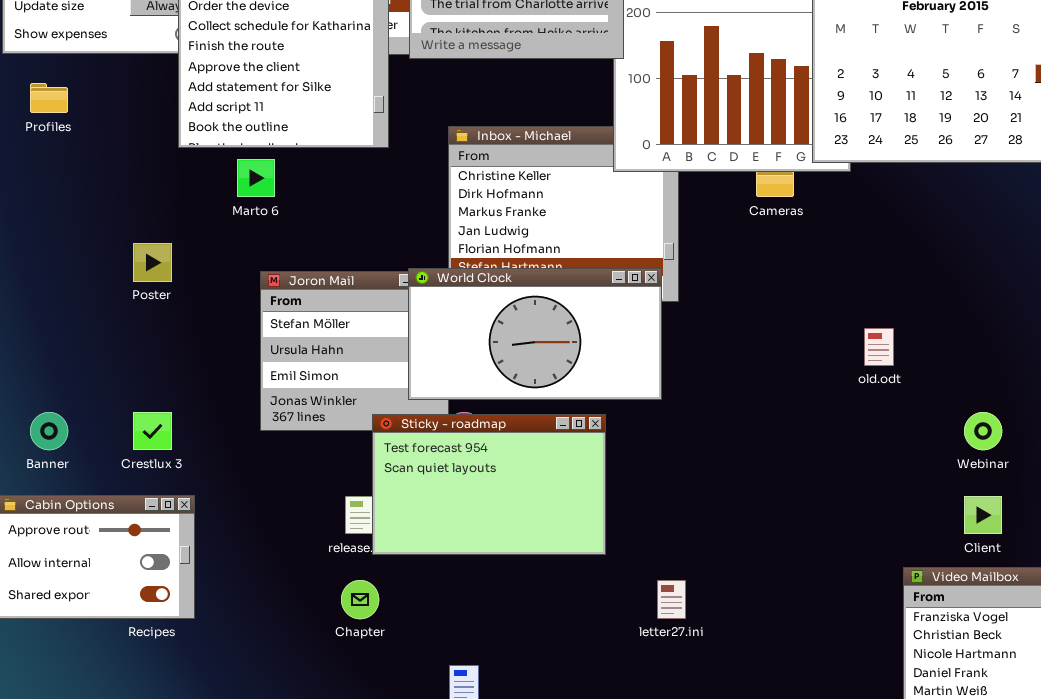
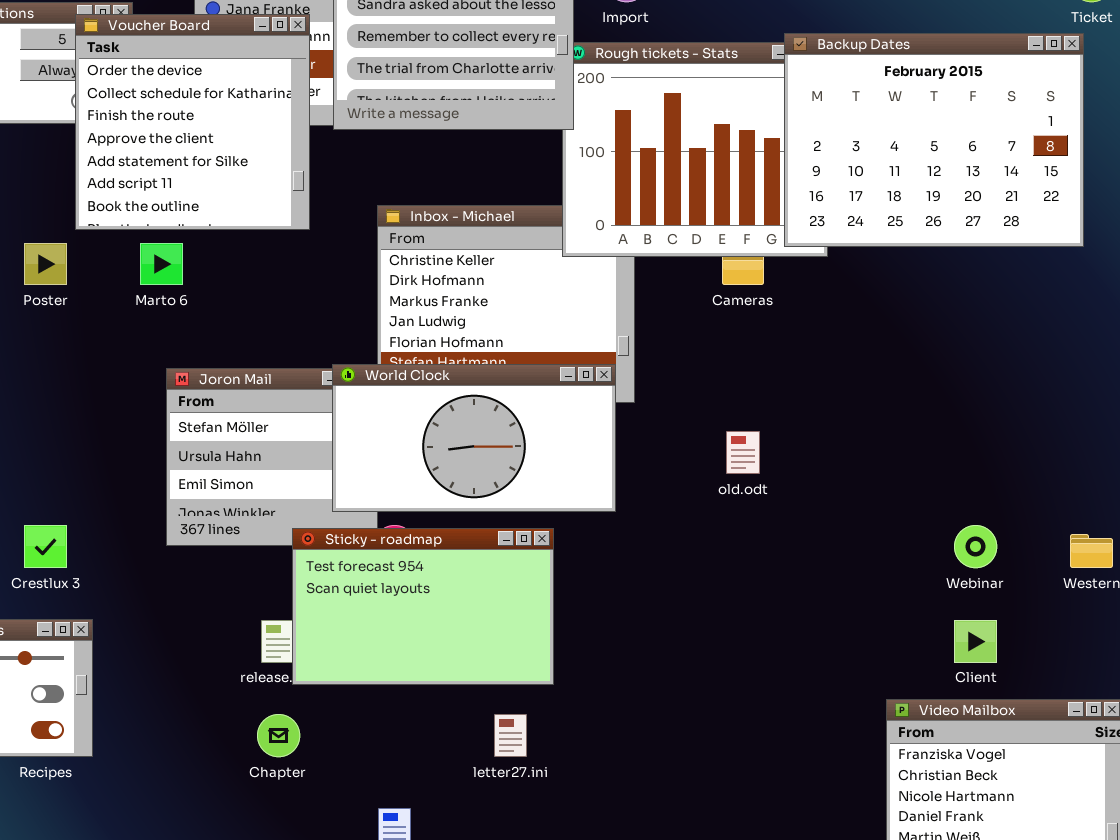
Poster: [133,243,172,282] -> [24,243,67,285], moved
old.odt: [864,328,894,366] -> [726,431,760,474], moved
letter27.ini: [657,580,686,619] -> [494,714,527,757], moved

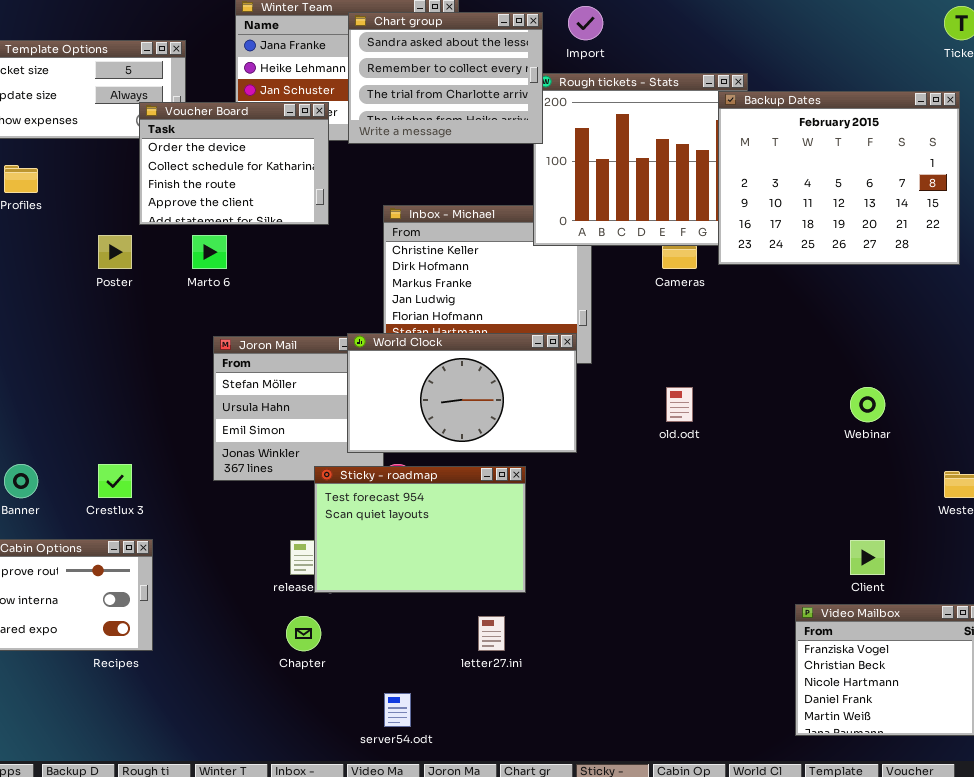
Voucher Board: [75,14,310,230] -> [139,102,329,225], resized
Backup Dates: [784,33,1084,247] -> [718,91,960,265], moved
Webinar: [954,525,997,568] -> [850,387,885,422], moved

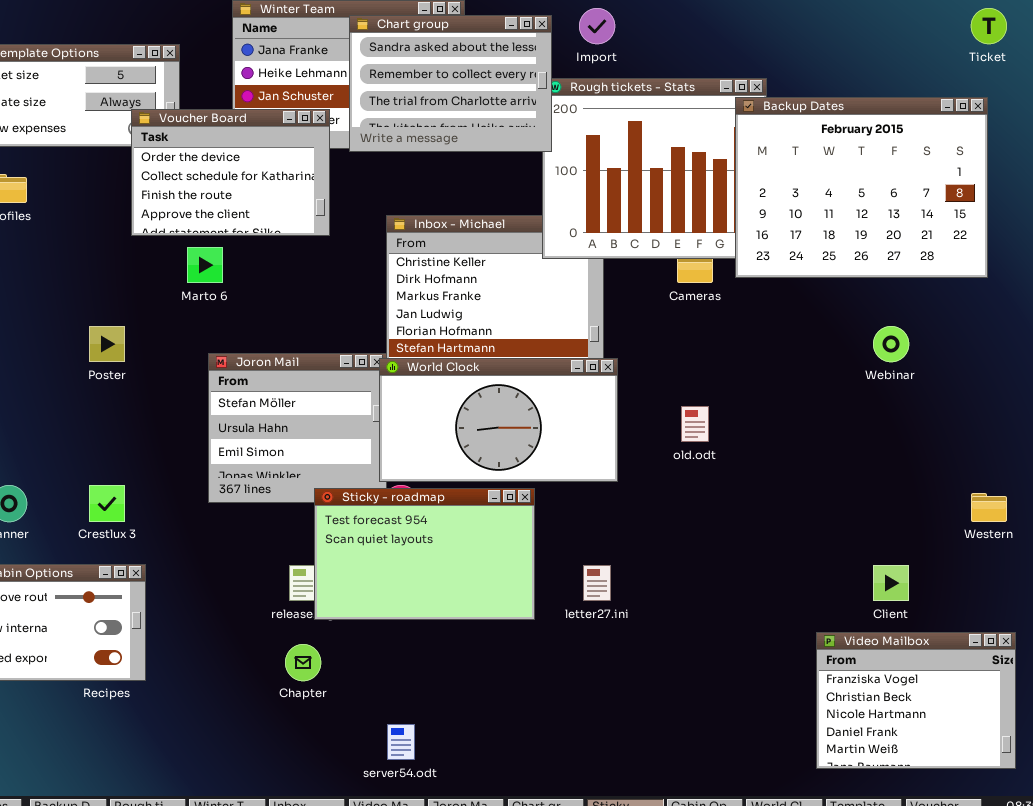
Poster: [98,235,132,269] -> [89,326,125,362], moved
World Clock: [347,333,577,453] -> [379,358,618,482], moved
Webinar: [850,387,885,422] -> [873,326,909,362], moved
letter27.ini: [478,616,505,651] -> [583,565,611,601], moved

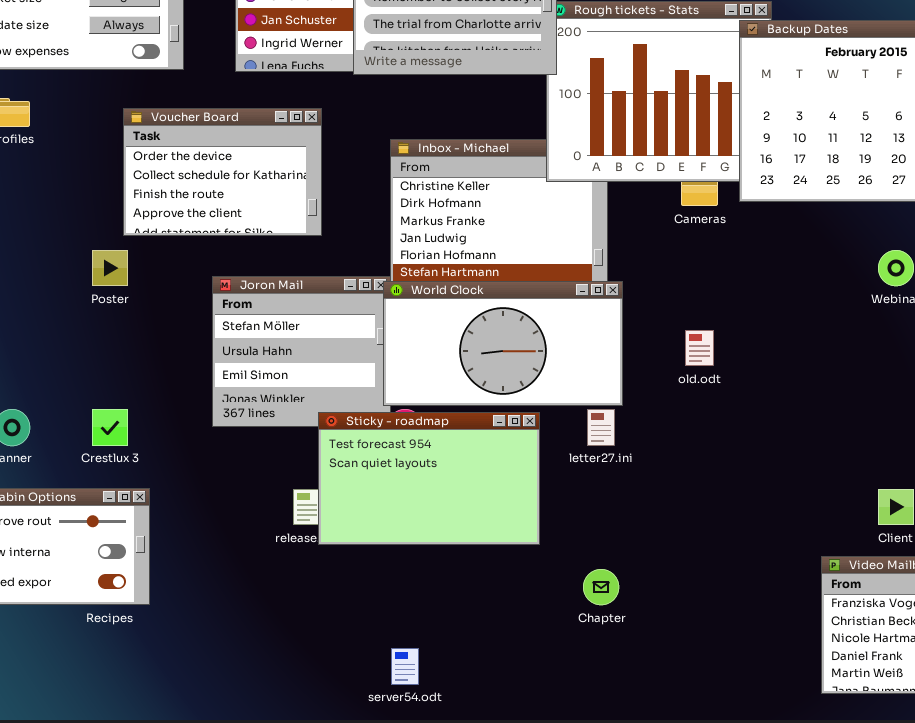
Voucher Board: [131,109,330,236] -> [123,108,322,236], moved
letter27.ini: [583,565,611,601] -> [587,409,615,446], moved
Chapter: [285,644,321,681] -> [583,569,619,605], moved

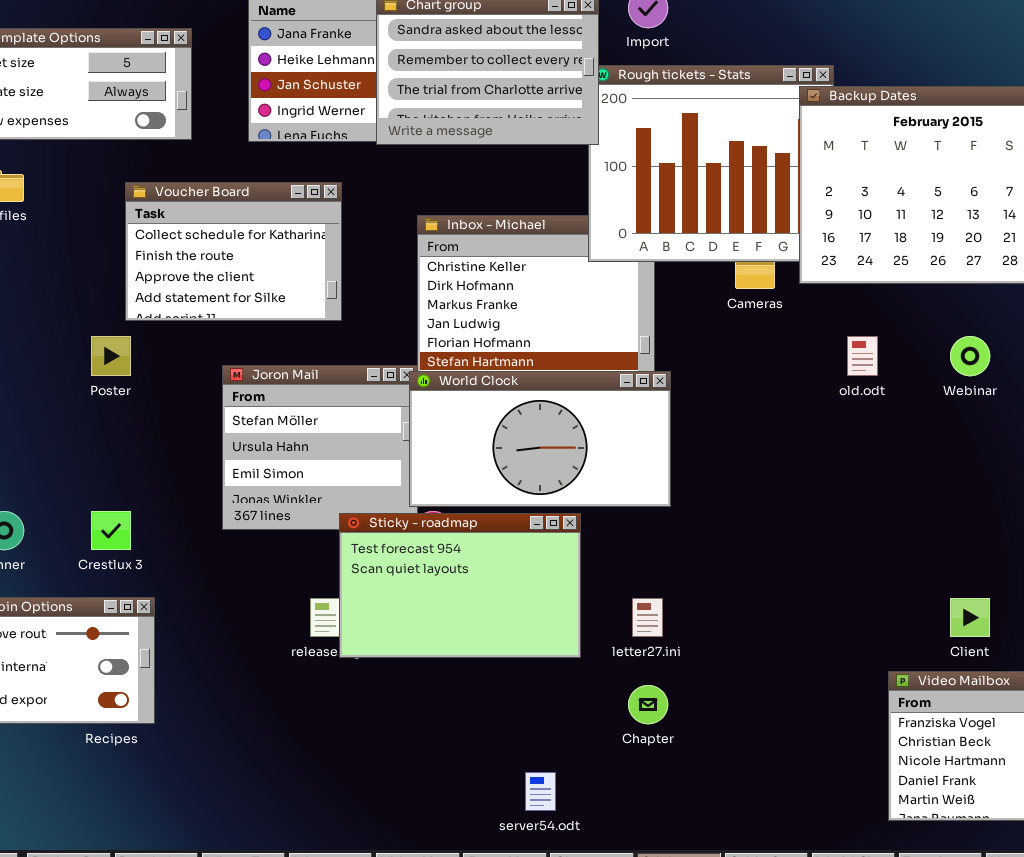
Voucher Board: [123,108,322,236] -> [125,182,342,321], scrolled down 1 row
old.odt: [685,330,714,366] -> [847,336,878,376], moved
letter27.ini: [587,409,615,446] -> [632,598,663,637], moved
server54.odt: [391,648,419,685] -> [525,772,556,811], moved

